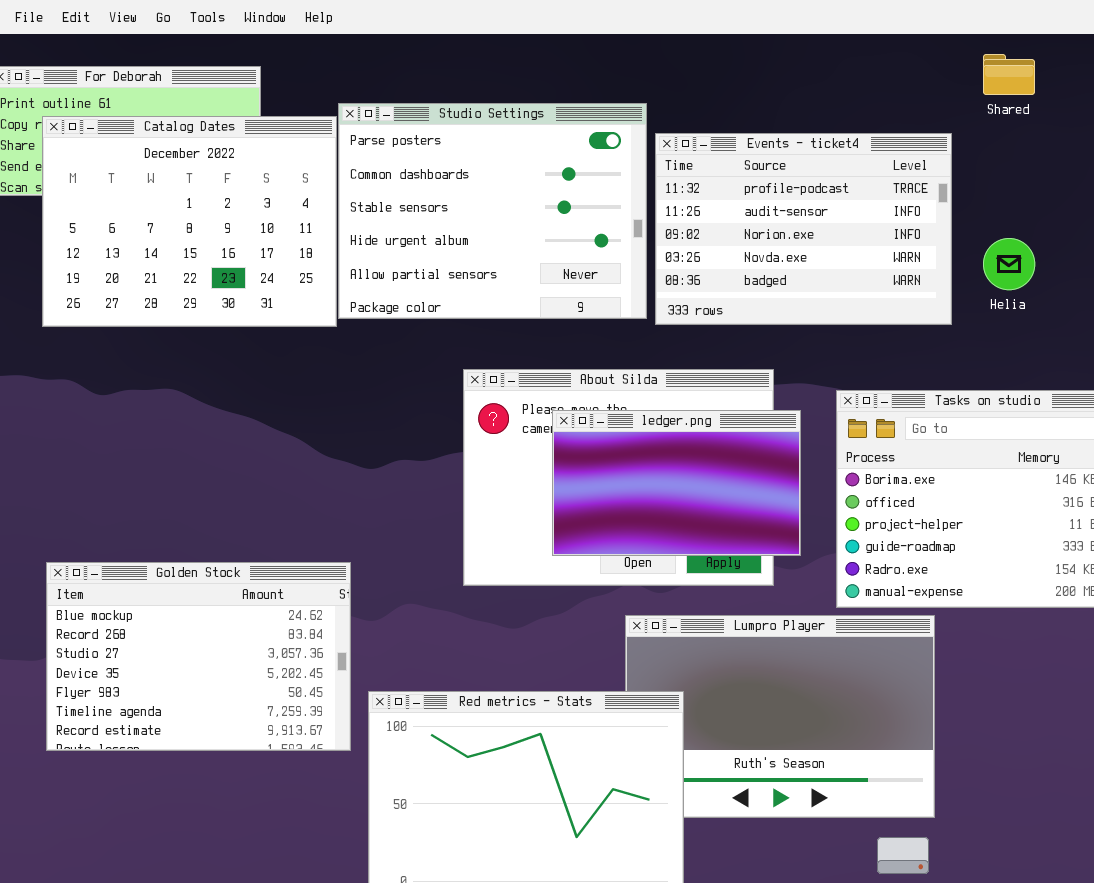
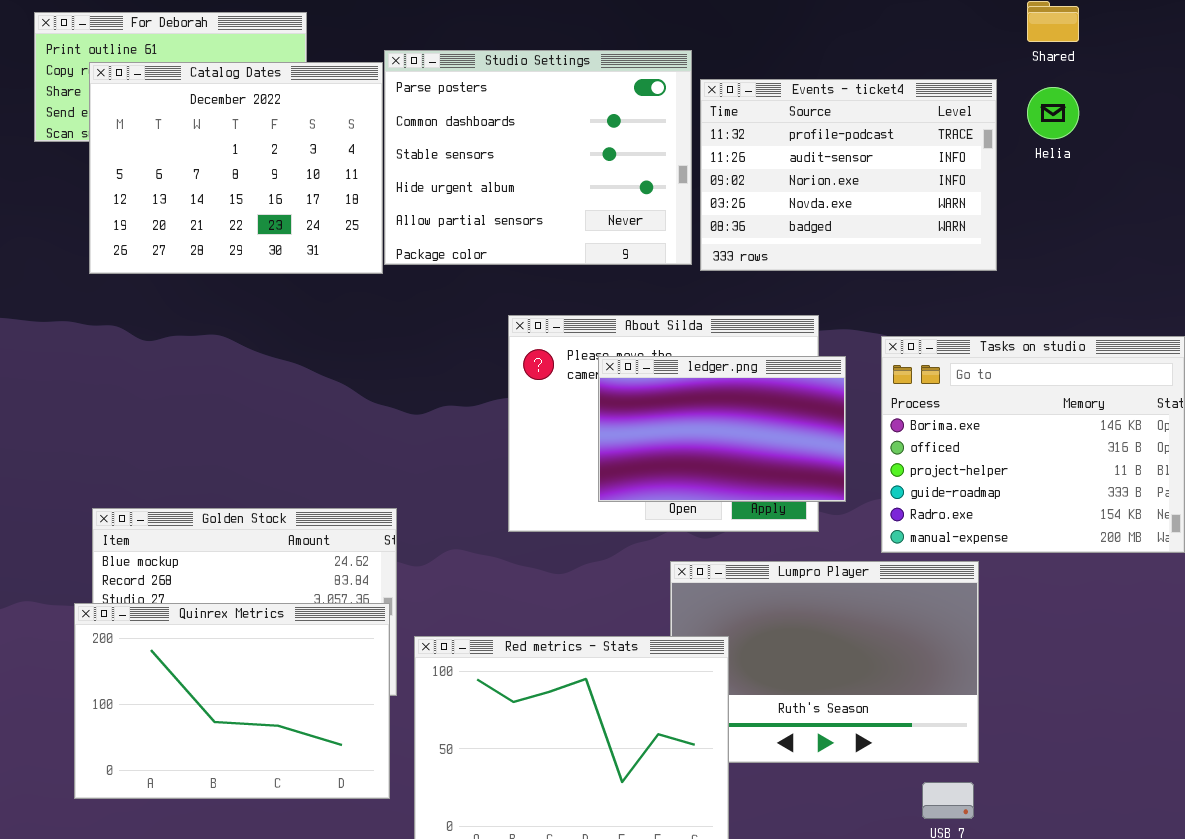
Helia: [983,238,1035,290] -> [1027,87,1079,139], moved
Quinrex Metrics: none -> [74,603,390,799], opened

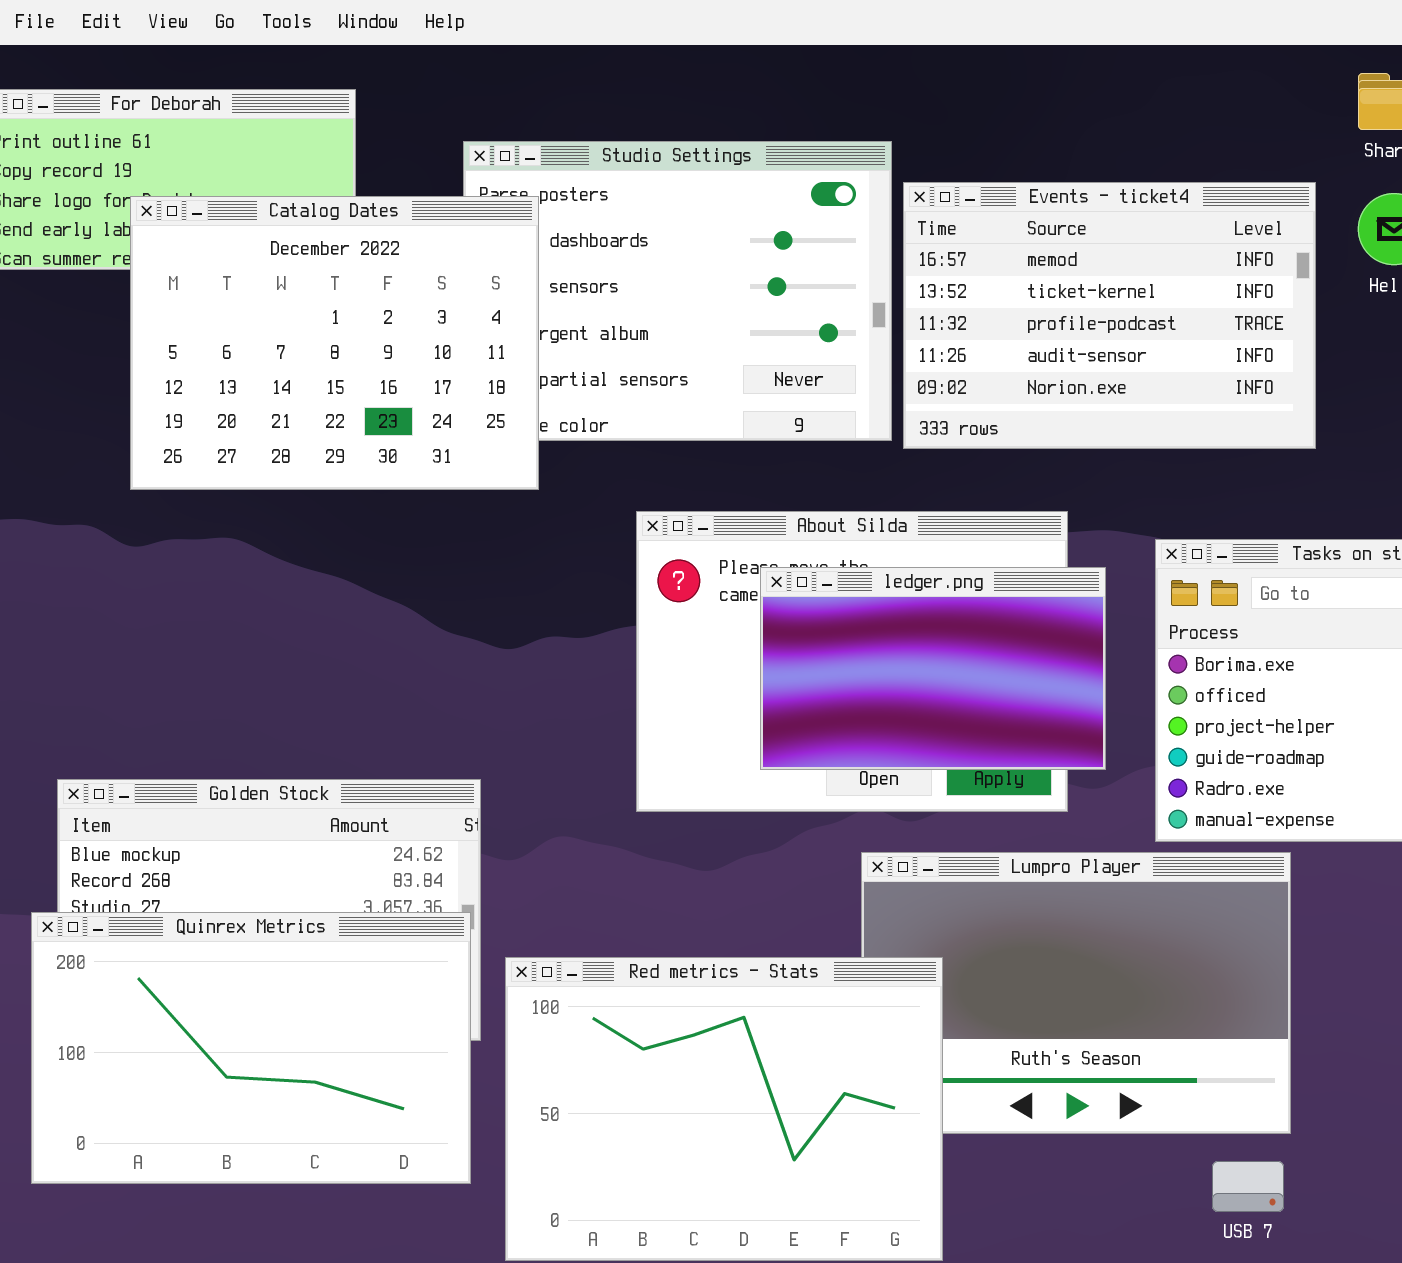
Catalog Dates: [89,62,383,274] -> [130,196,539,490], moved
Events - ticket4: [700,79,997,271] -> [903,182,1316,449], scrolled up 2 rows

